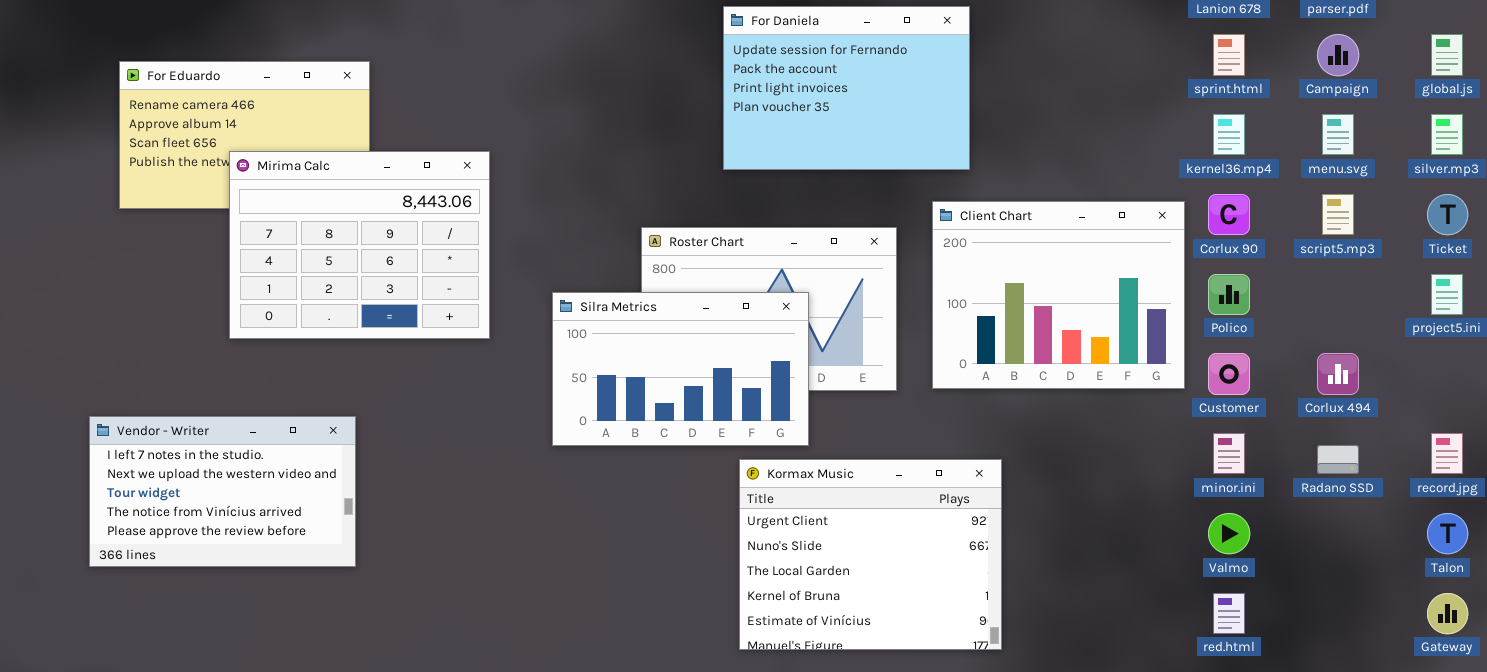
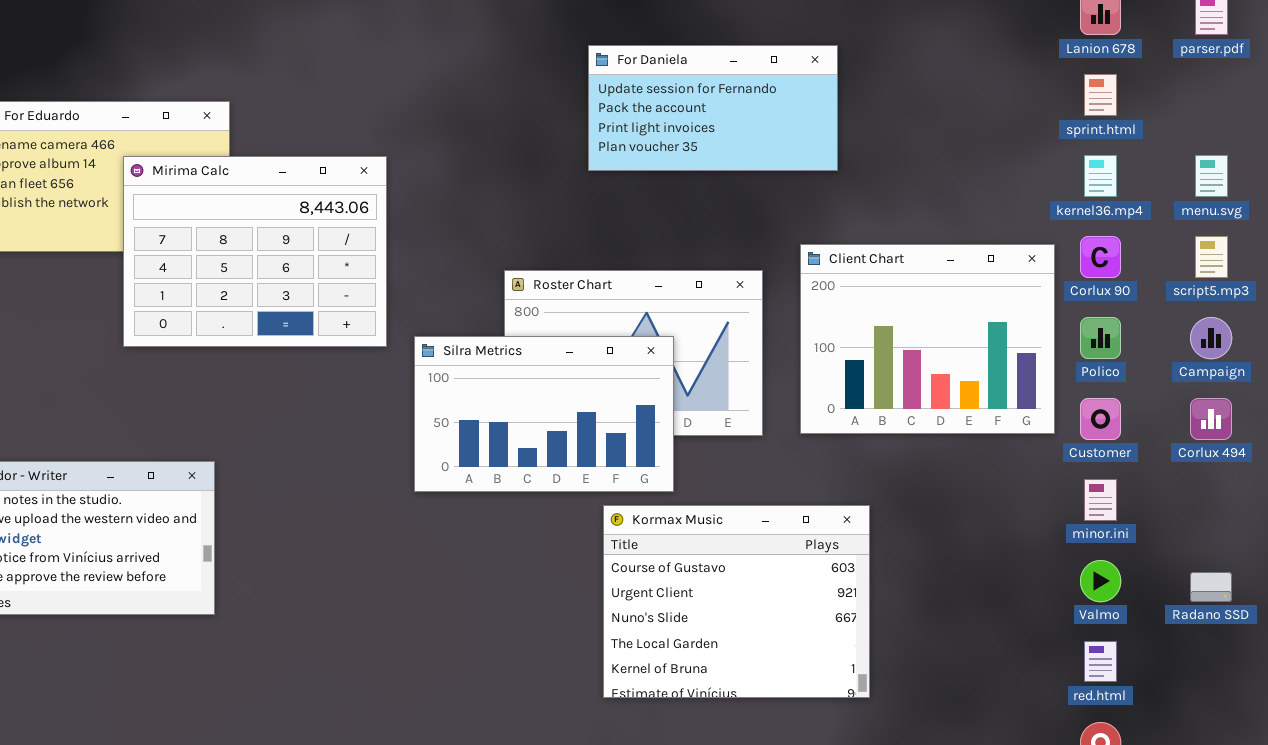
For Daniela: [723,6,970,170] -> [588,45,838,171], resized
Campaign: [1317,34,1359,76] -> [1190,317,1232,359], moved
Mirima Calc: [229,151,490,339] -> [123,156,387,347], moved
Radano SSD: [1317,445,1359,474] -> [1190,572,1232,602], moved
Kormax Music: [739,459,1002,650] -> [603,505,870,698], scrolled up 1 row

